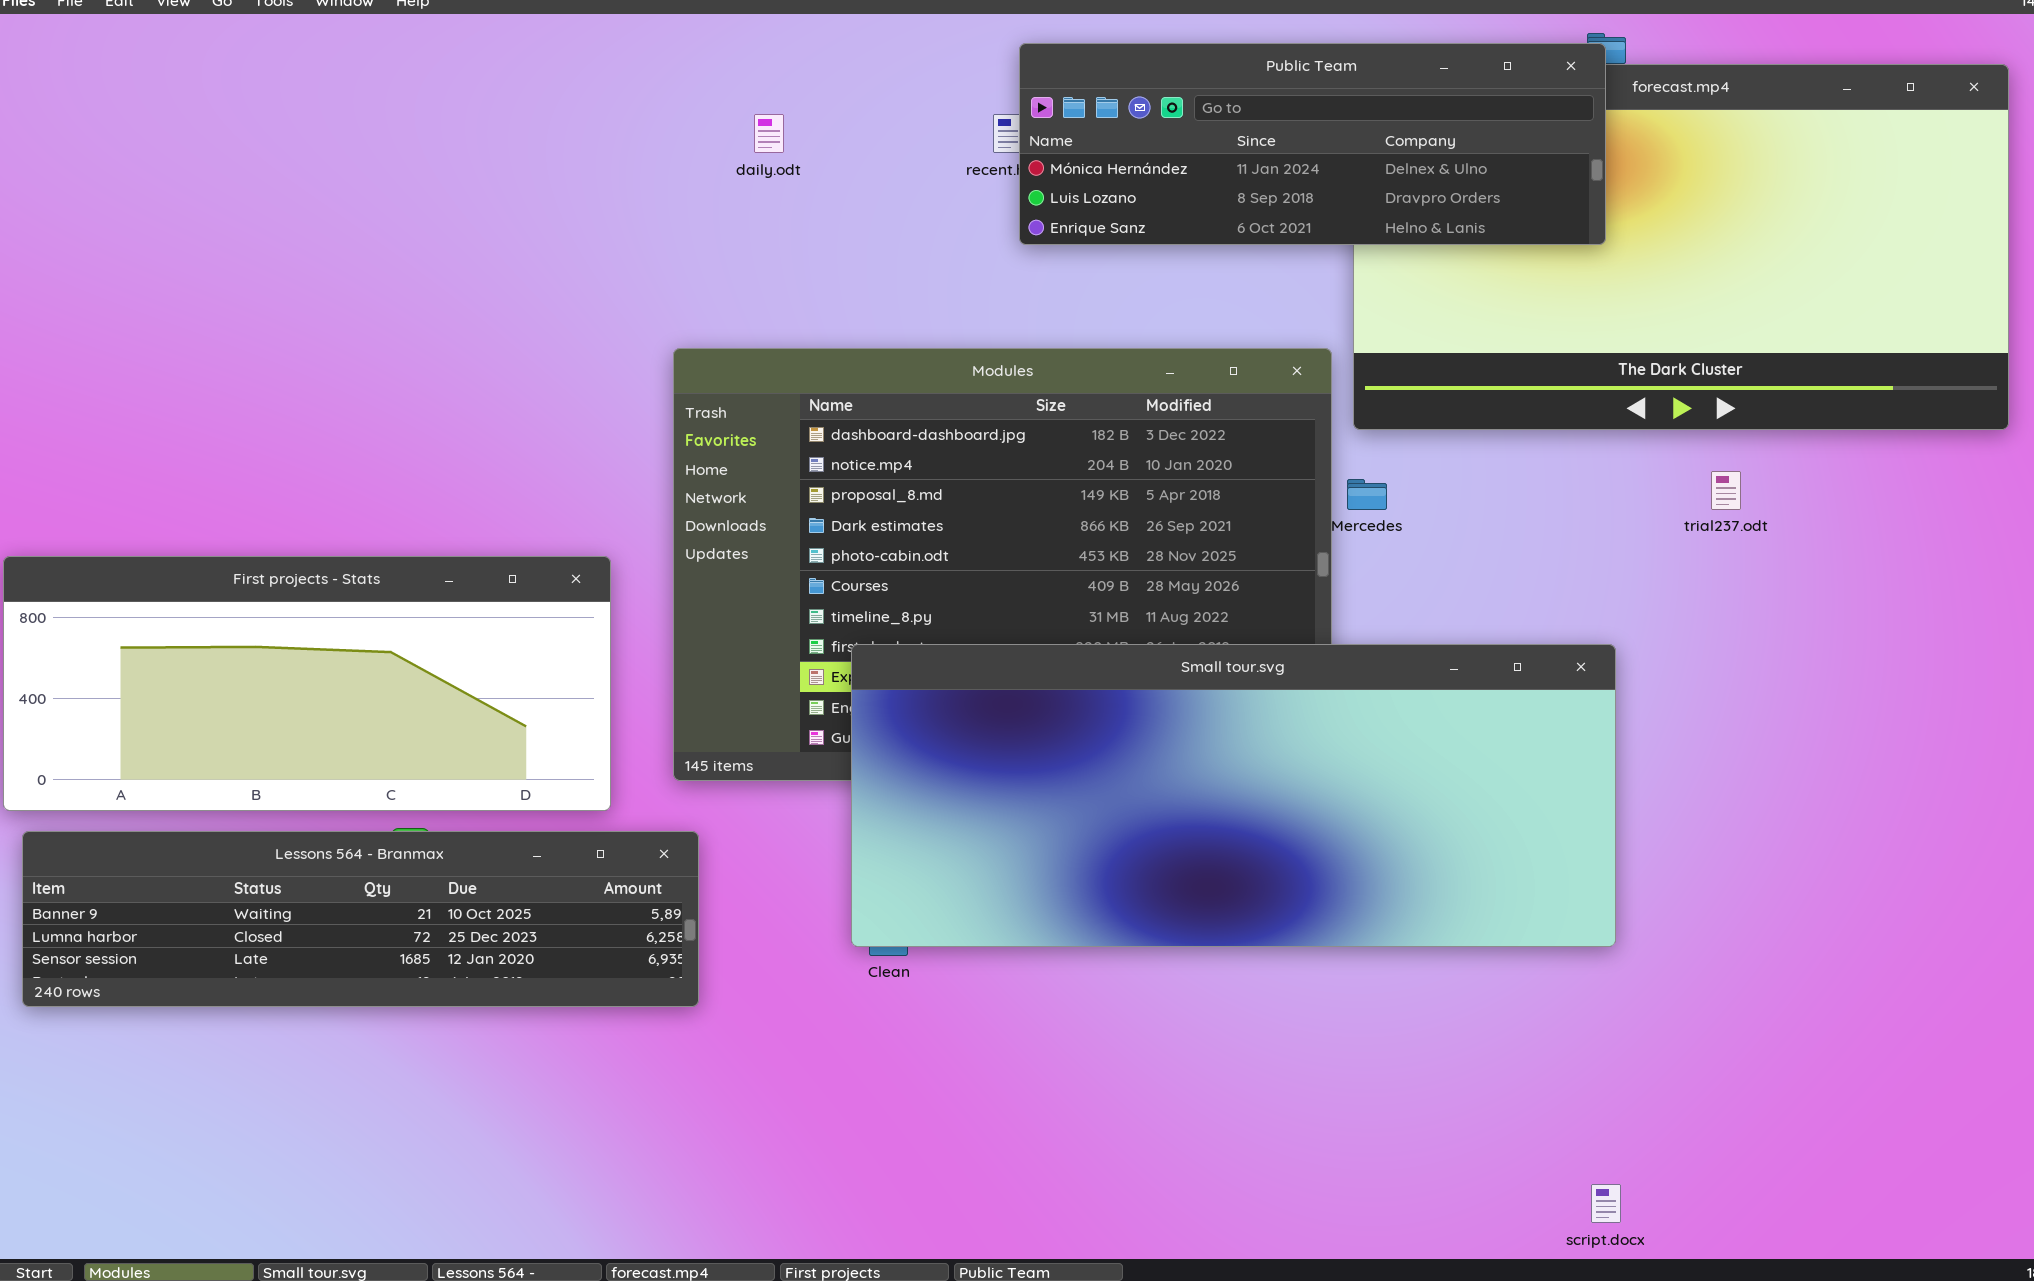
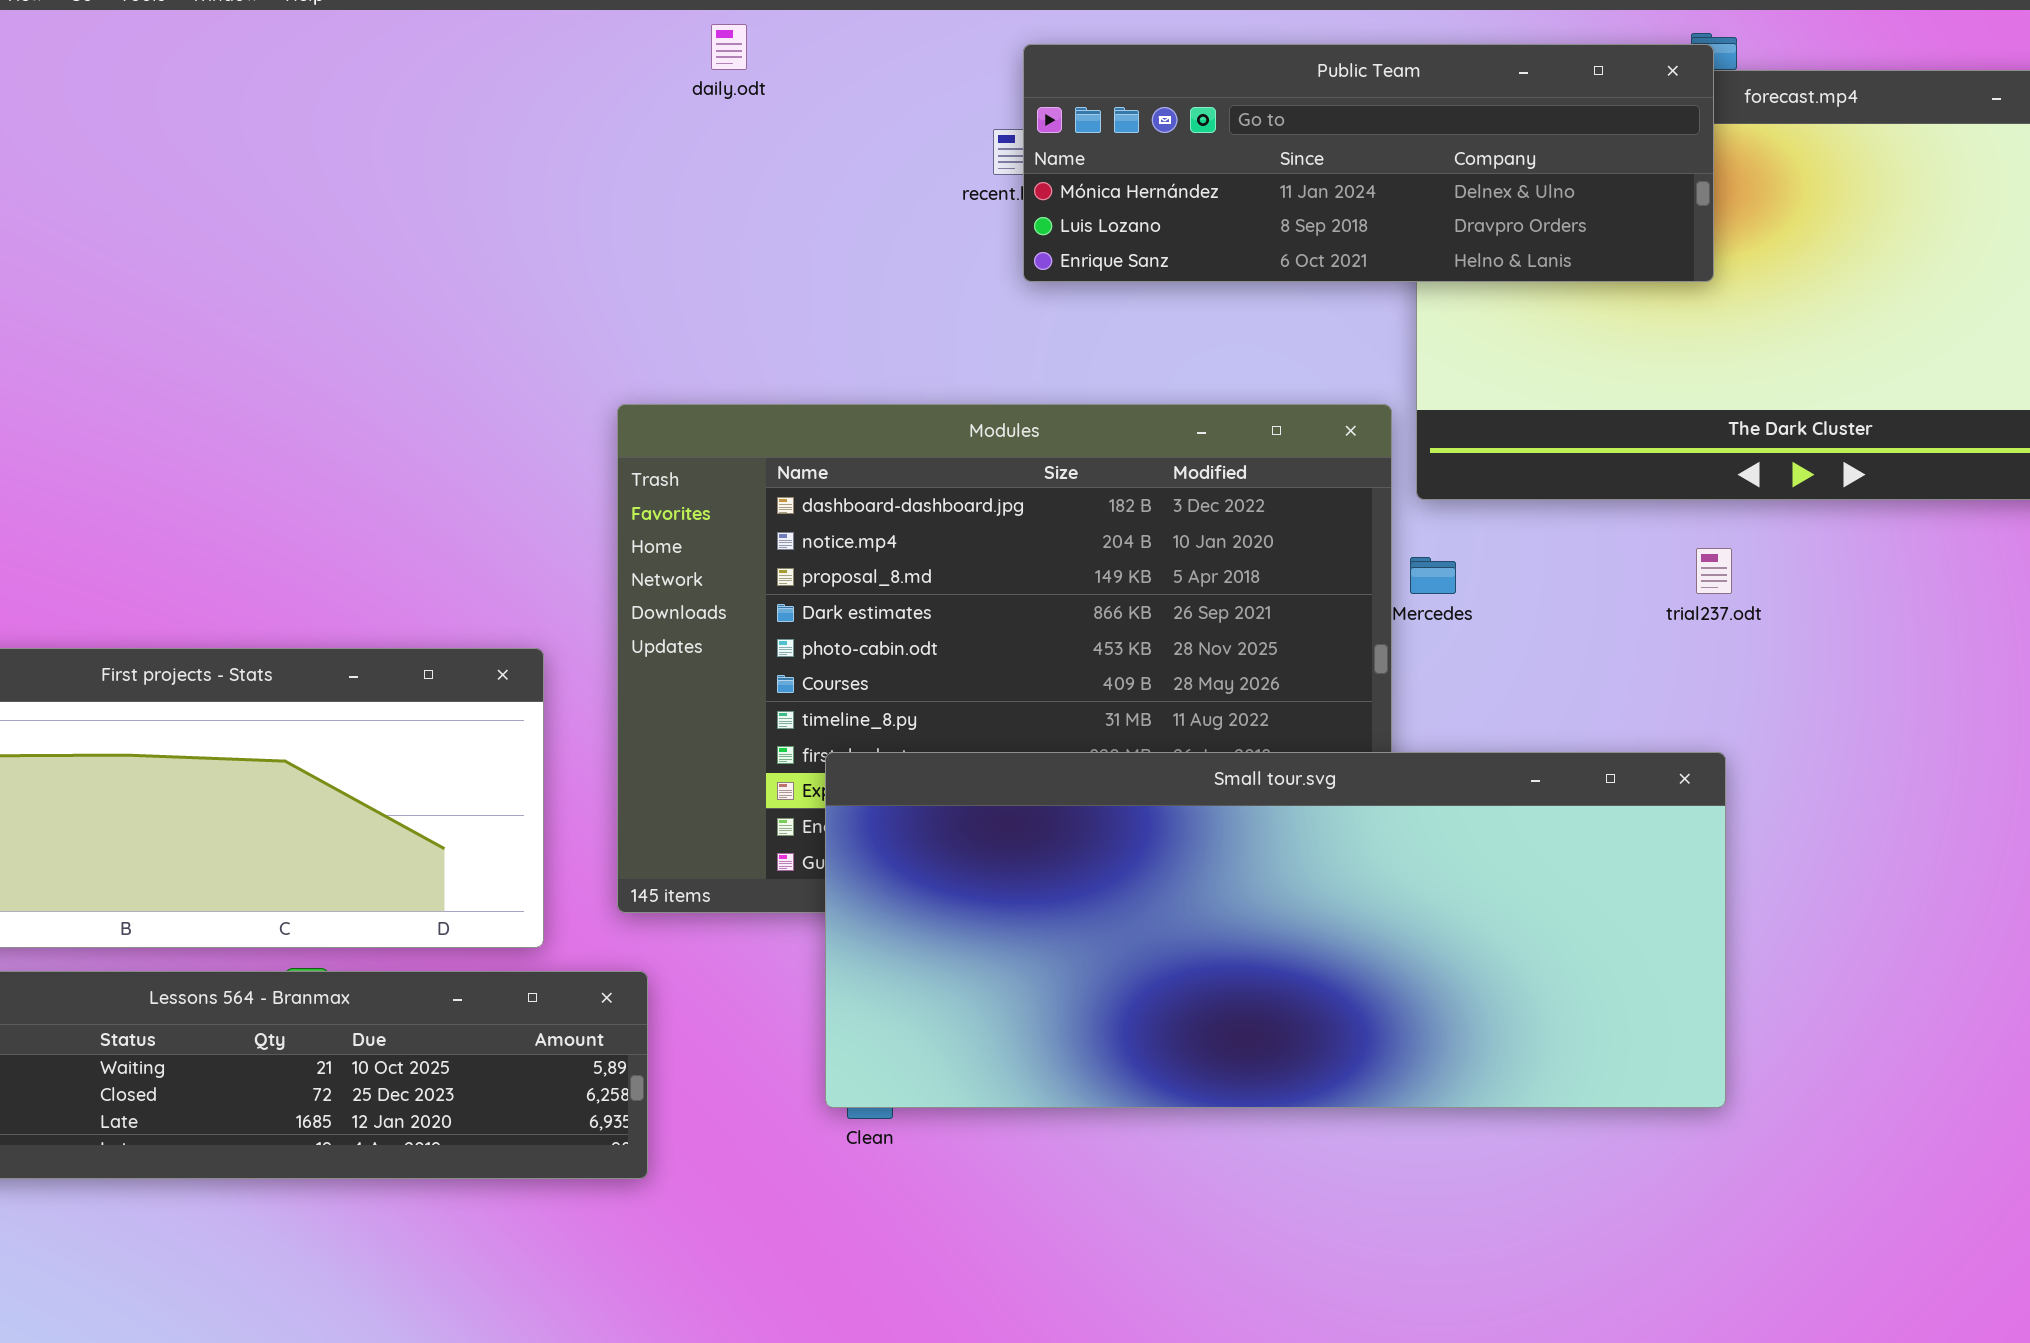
daily.odt: [754,114,784,153] -> [711,24,747,70], moved
trial237.odt: [1711,471,1741,510] -> [1696,548,1732,594], moved

